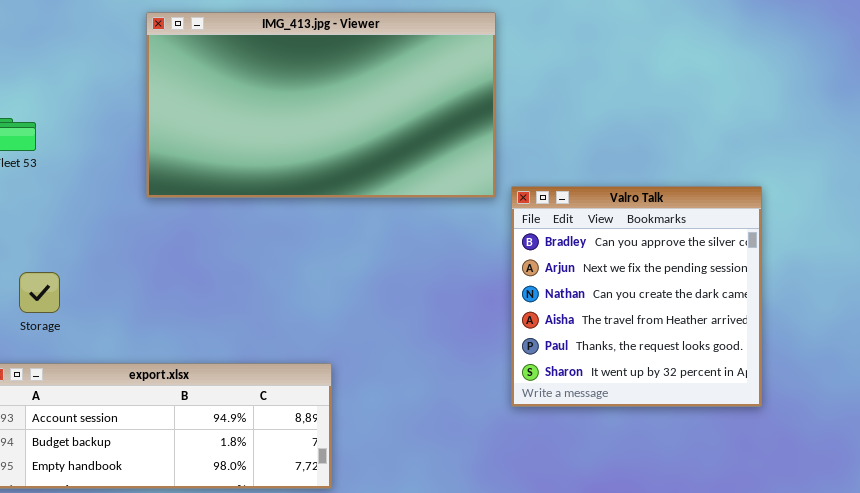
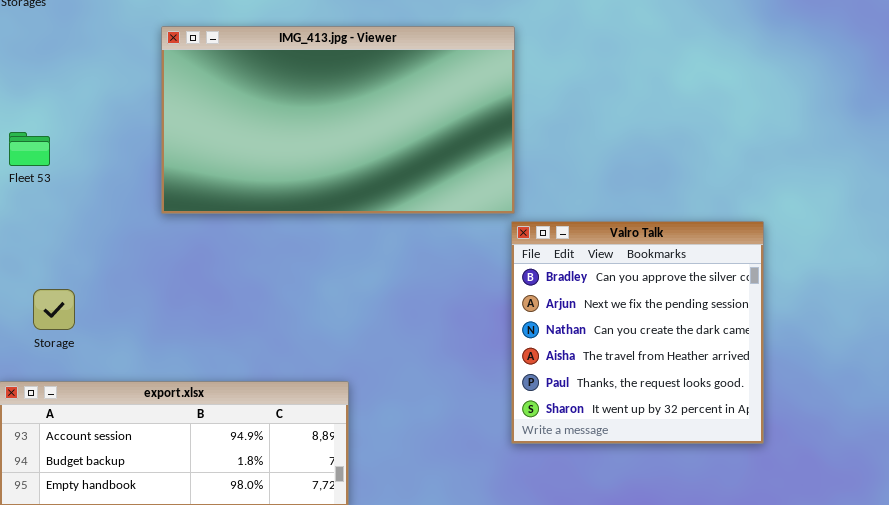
Valro Talk: [511,186,762,407] -> [511,221,764,444], moved

